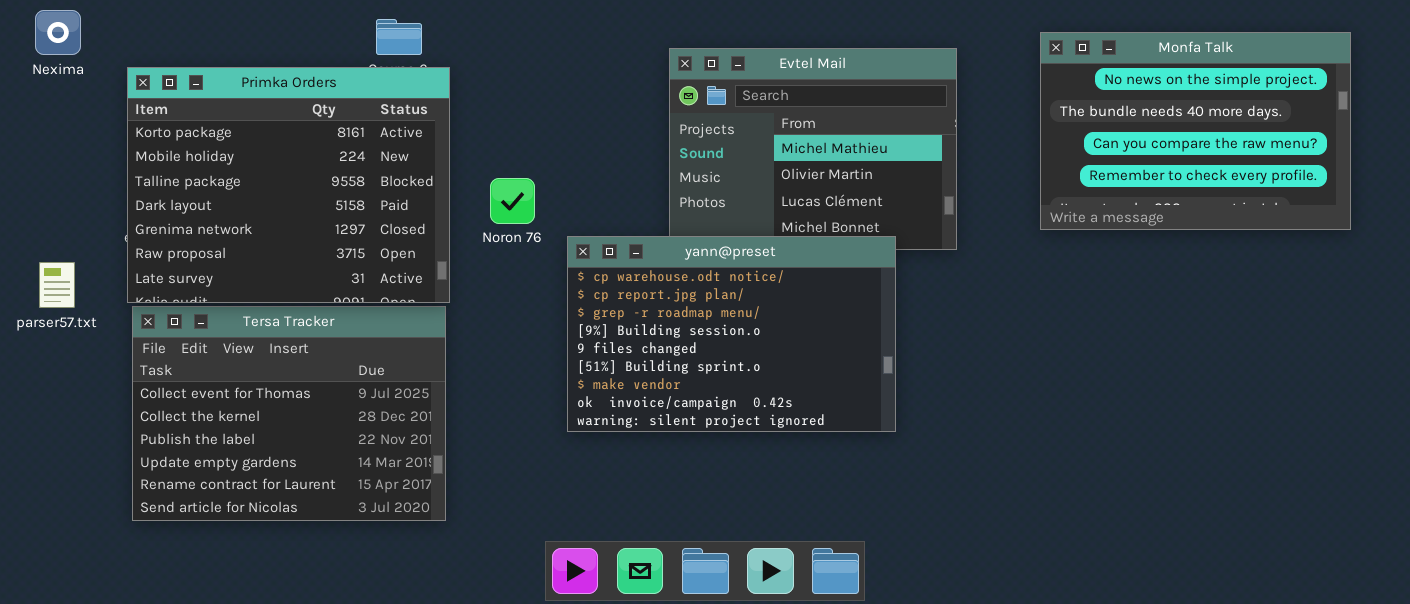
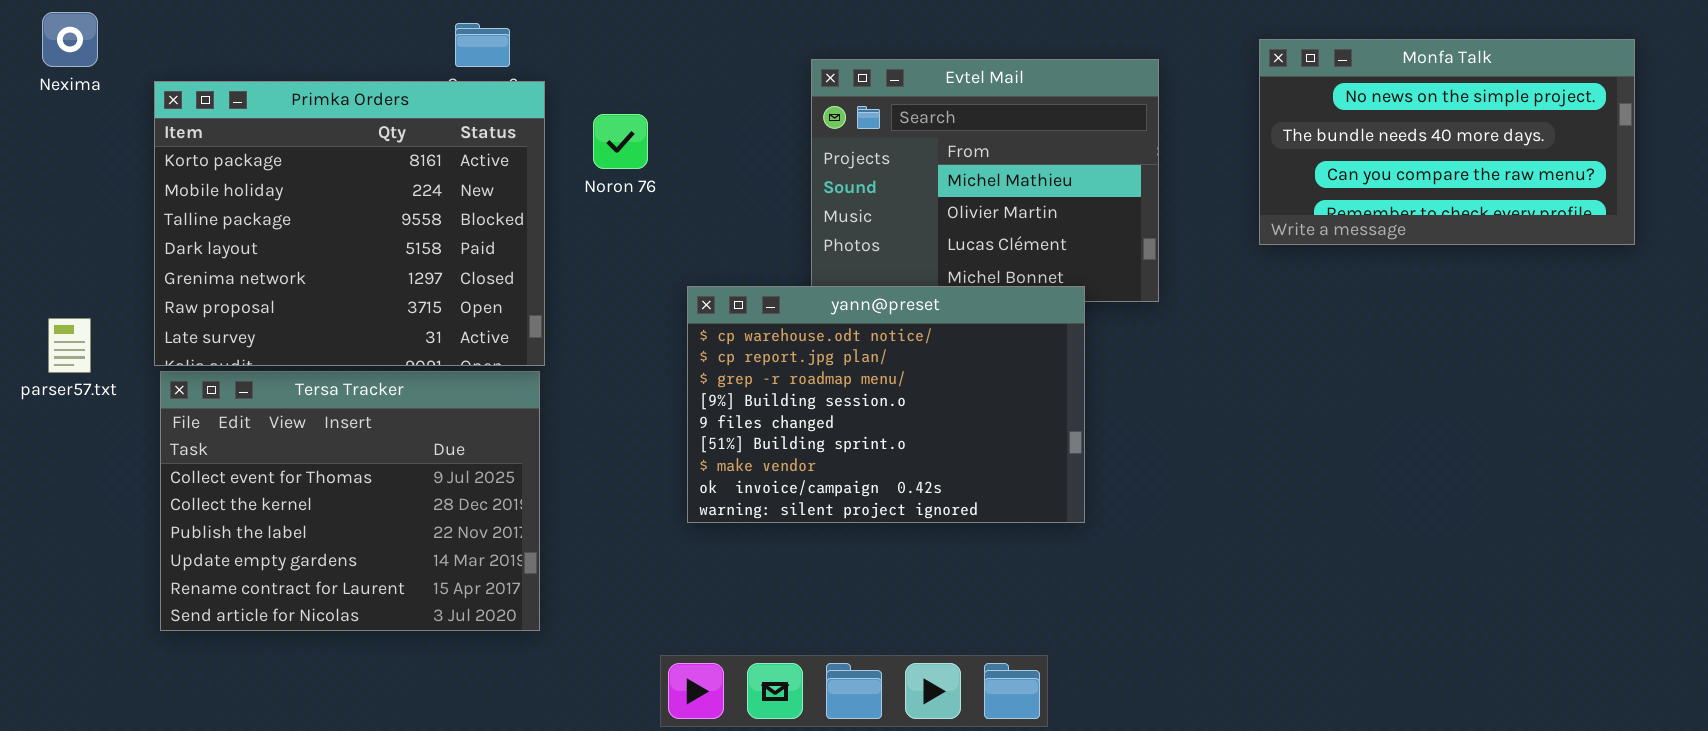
Monfa Talk: [1040,32,1351,230] -> [1259,39,1635,245], resized
Noron 76: [490,178,535,224] -> [593,114,648,169], moved

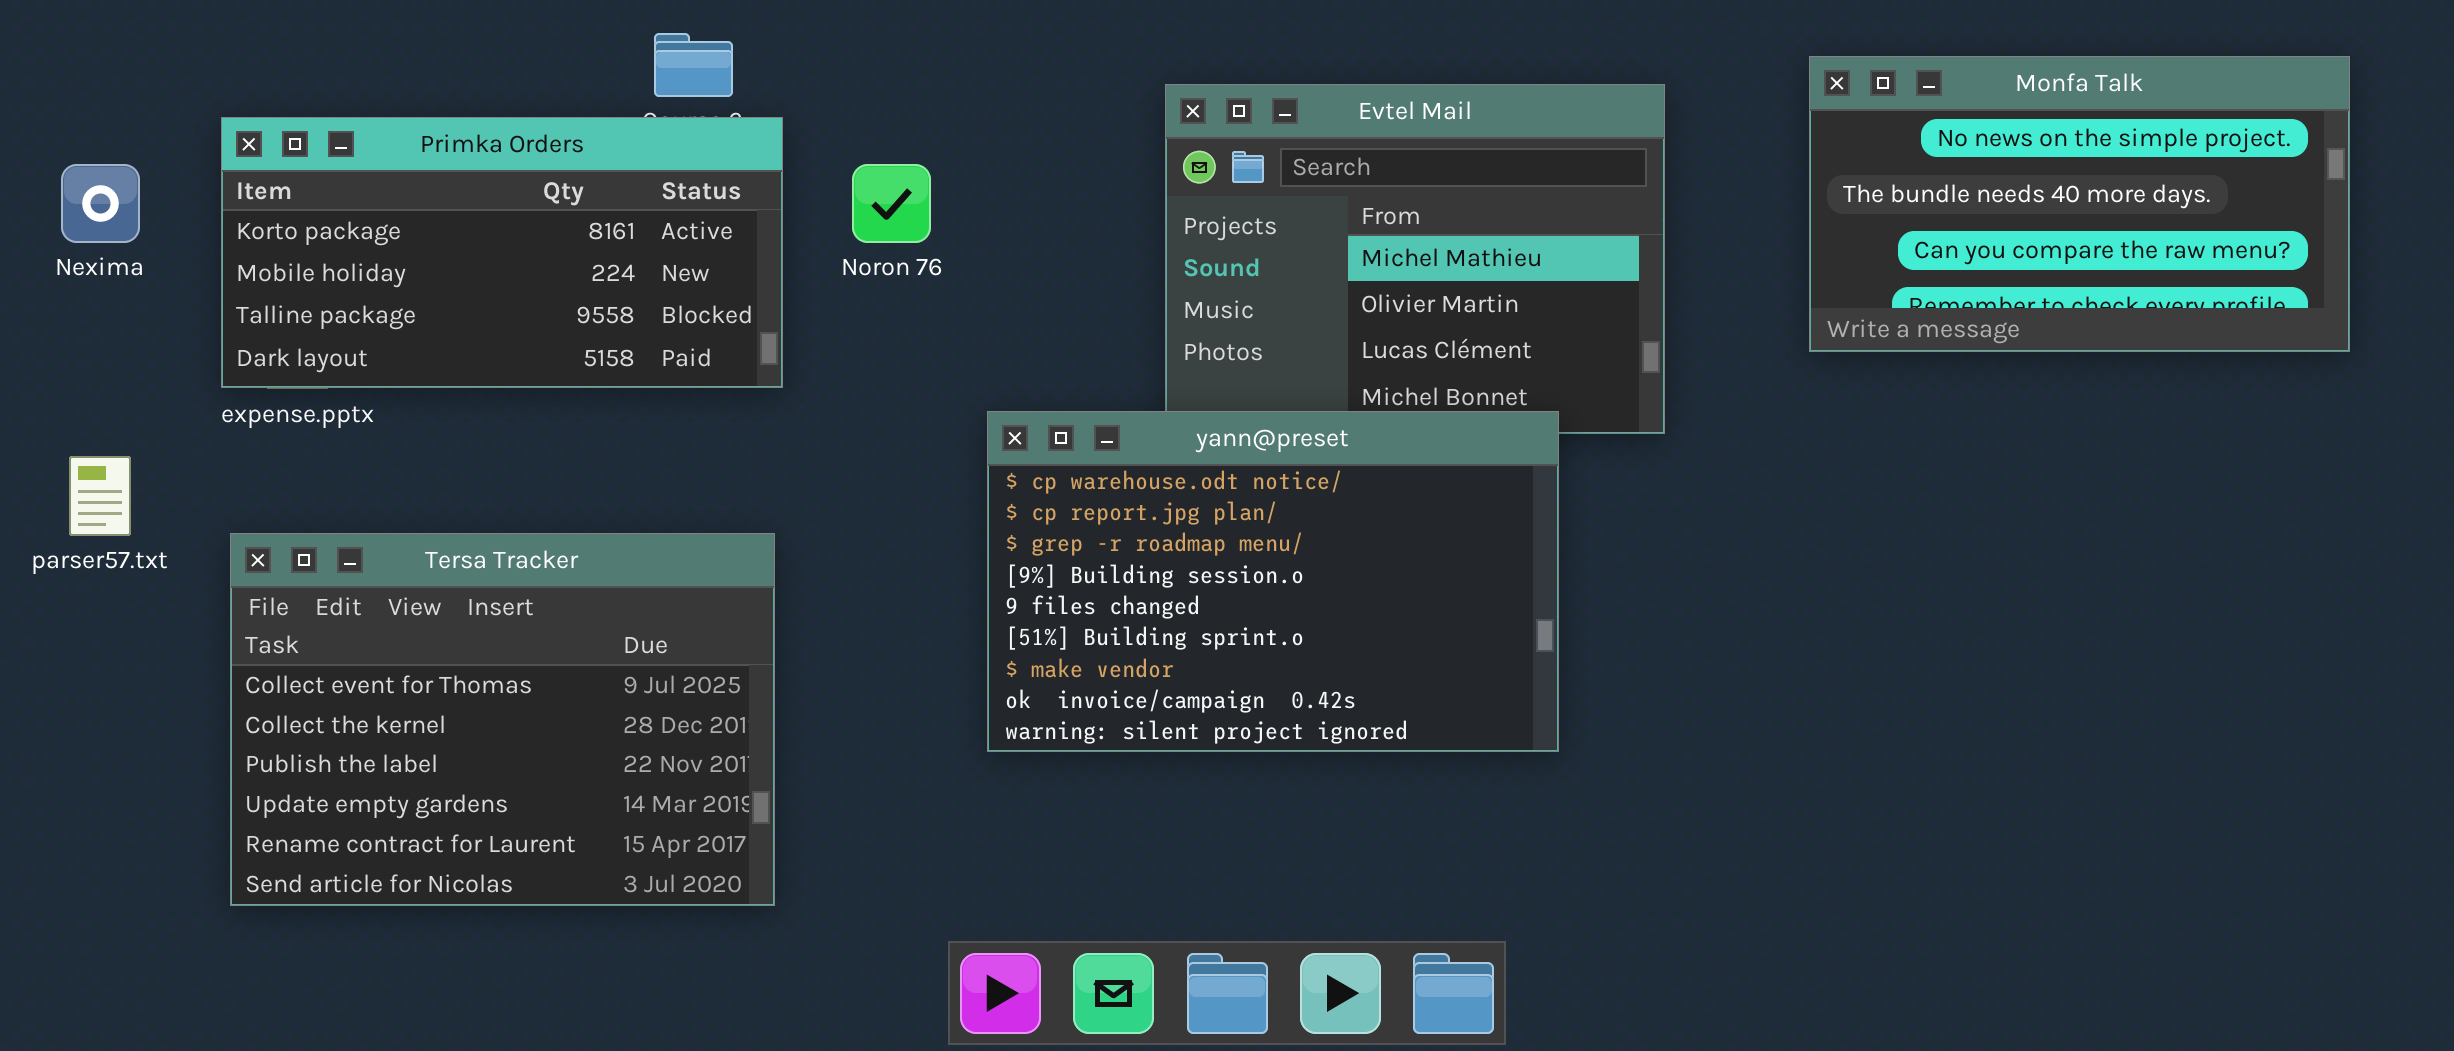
Nexima: [42,12,98,67] -> [61,164,140,243], moved
Primka Orders: [154,81,545,366] -> [221,117,783,388], resized

